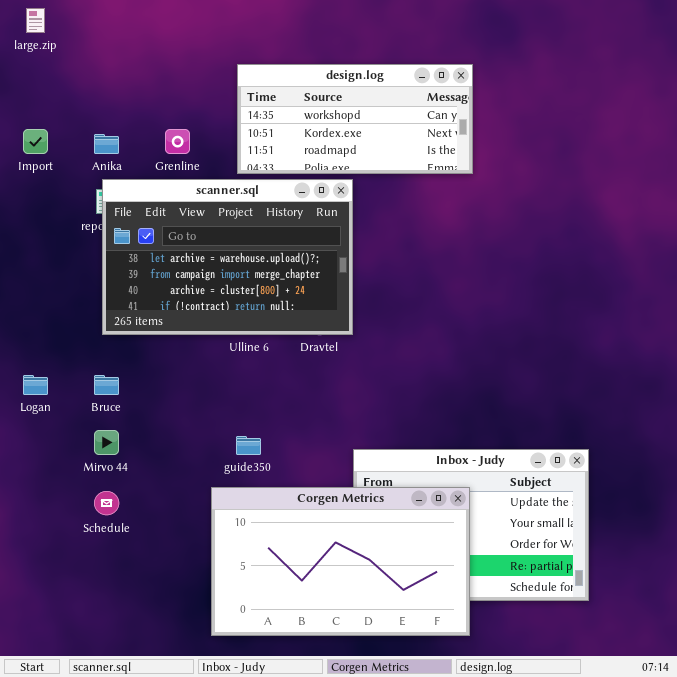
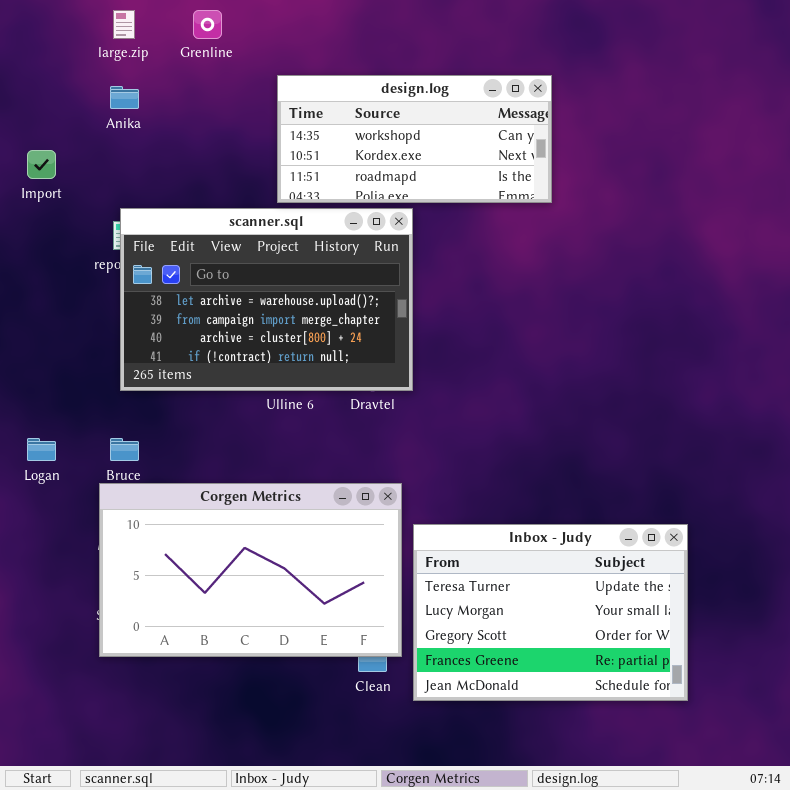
large.zip: [26,8,45,33] -> [113,10,135,39], moved
Grenline: [165,129,190,154] -> [193,10,222,39], moved
Anika: [94,134,119,154] -> [110,86,139,109], moved
Corgen Metrics: [211,487,470,636] -> [99,483,402,657], moved

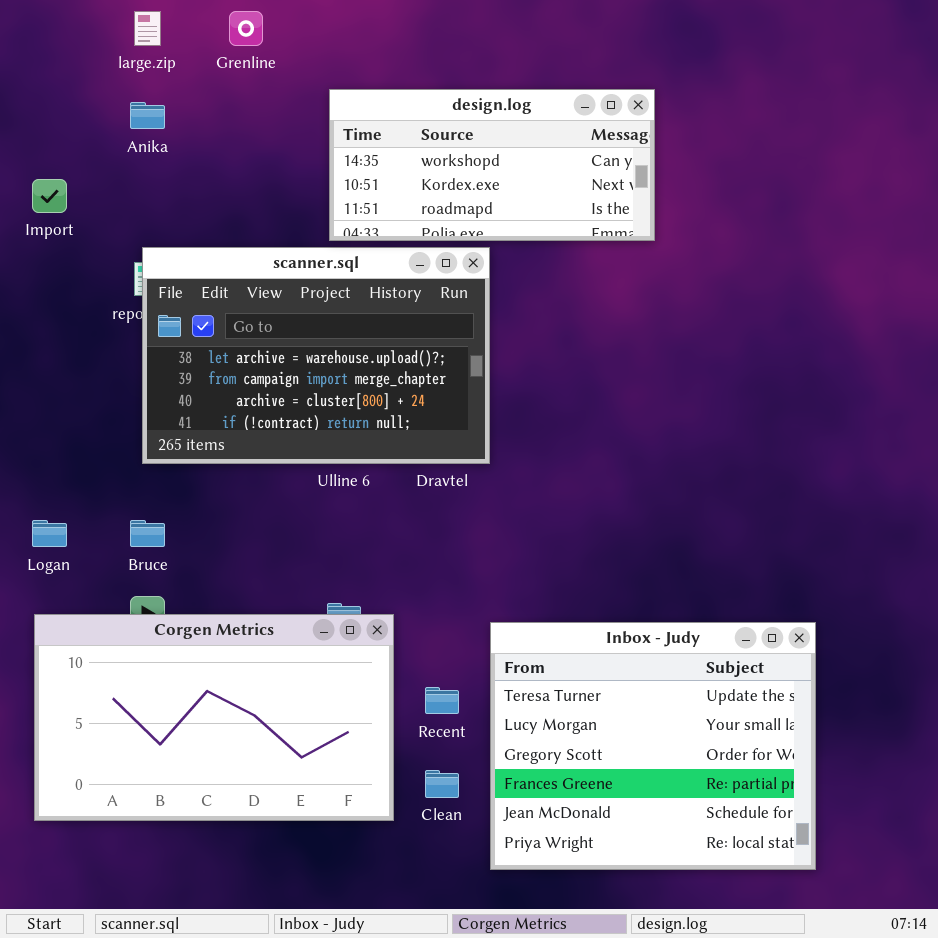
Corgen Metrics: [99,483,402,657] -> [34,614,394,821], moved
Inbox - Judy: [413,524,688,701] -> [490,622,816,870], resized

